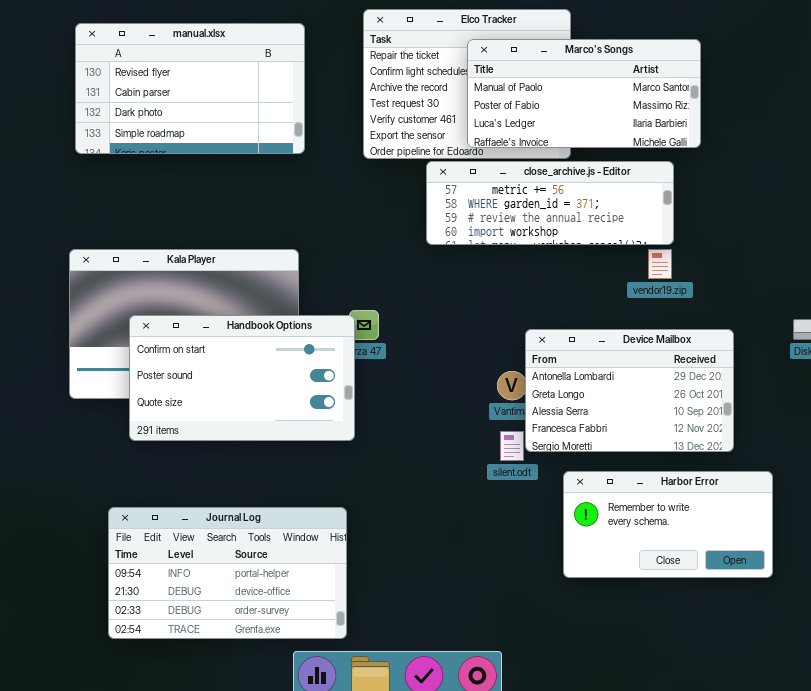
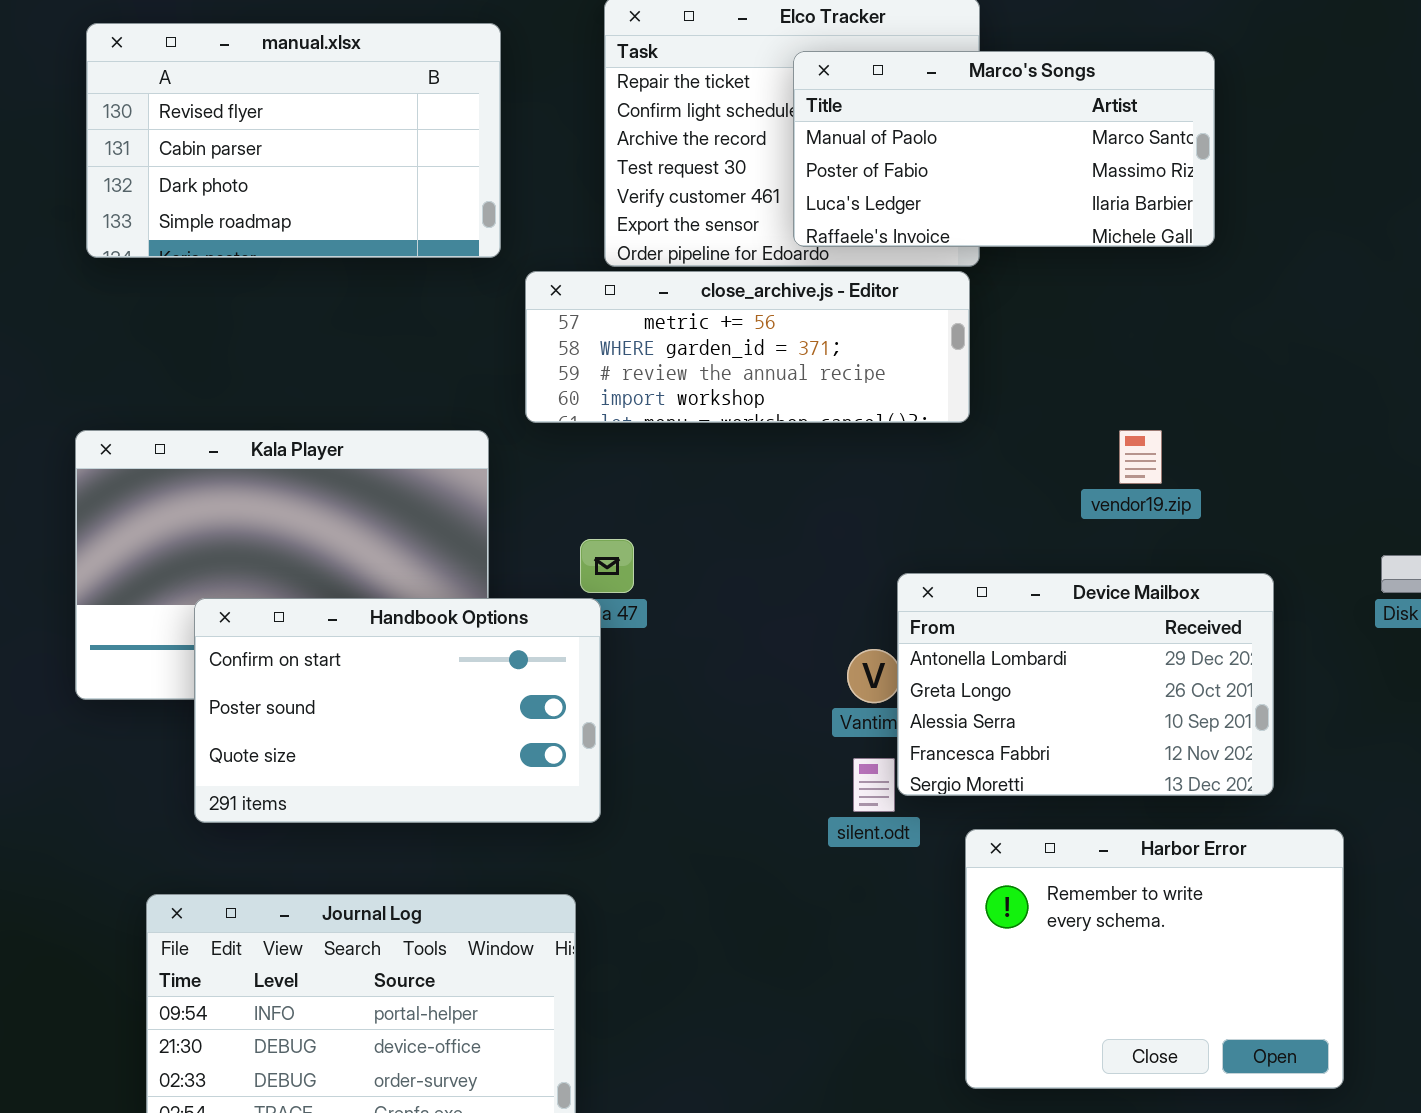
close_archive.js - Editor: [426,161,674,245] -> [525,271,970,423], moved
Handbook Options: [129,315,355,441] -> [194,598,601,823], moved
Harbor Error: [563,471,773,578] -> [965,829,1344,1089], resized

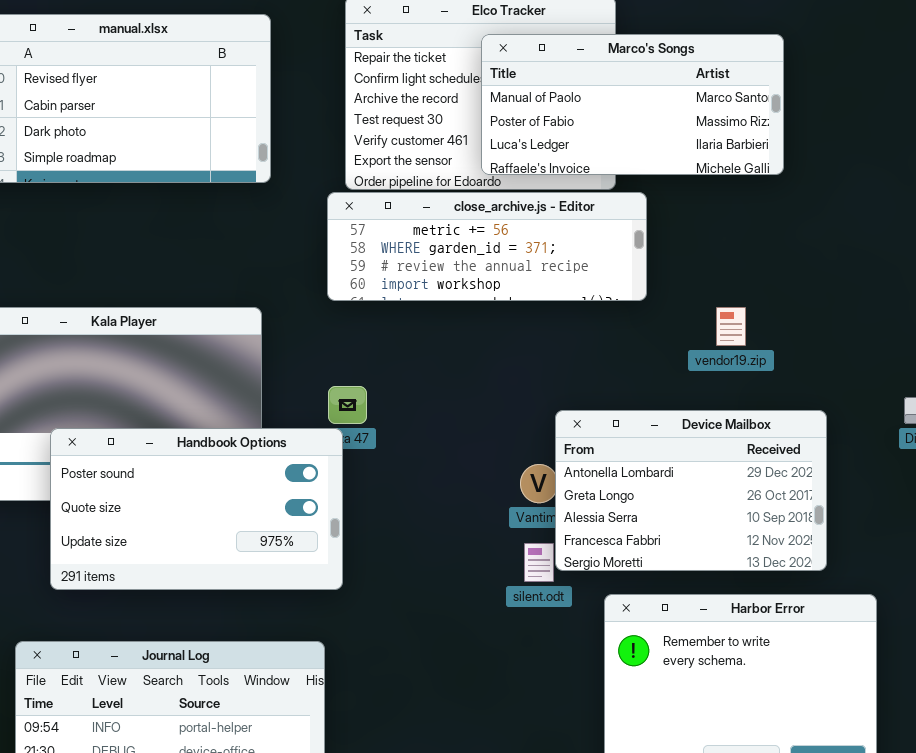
close_archive.js - Editor: [525,271,970,423] -> [327,192,647,301], moved
Handbook Options: [194,598,601,823] -> [50,428,343,590], scrolled down 1 row

